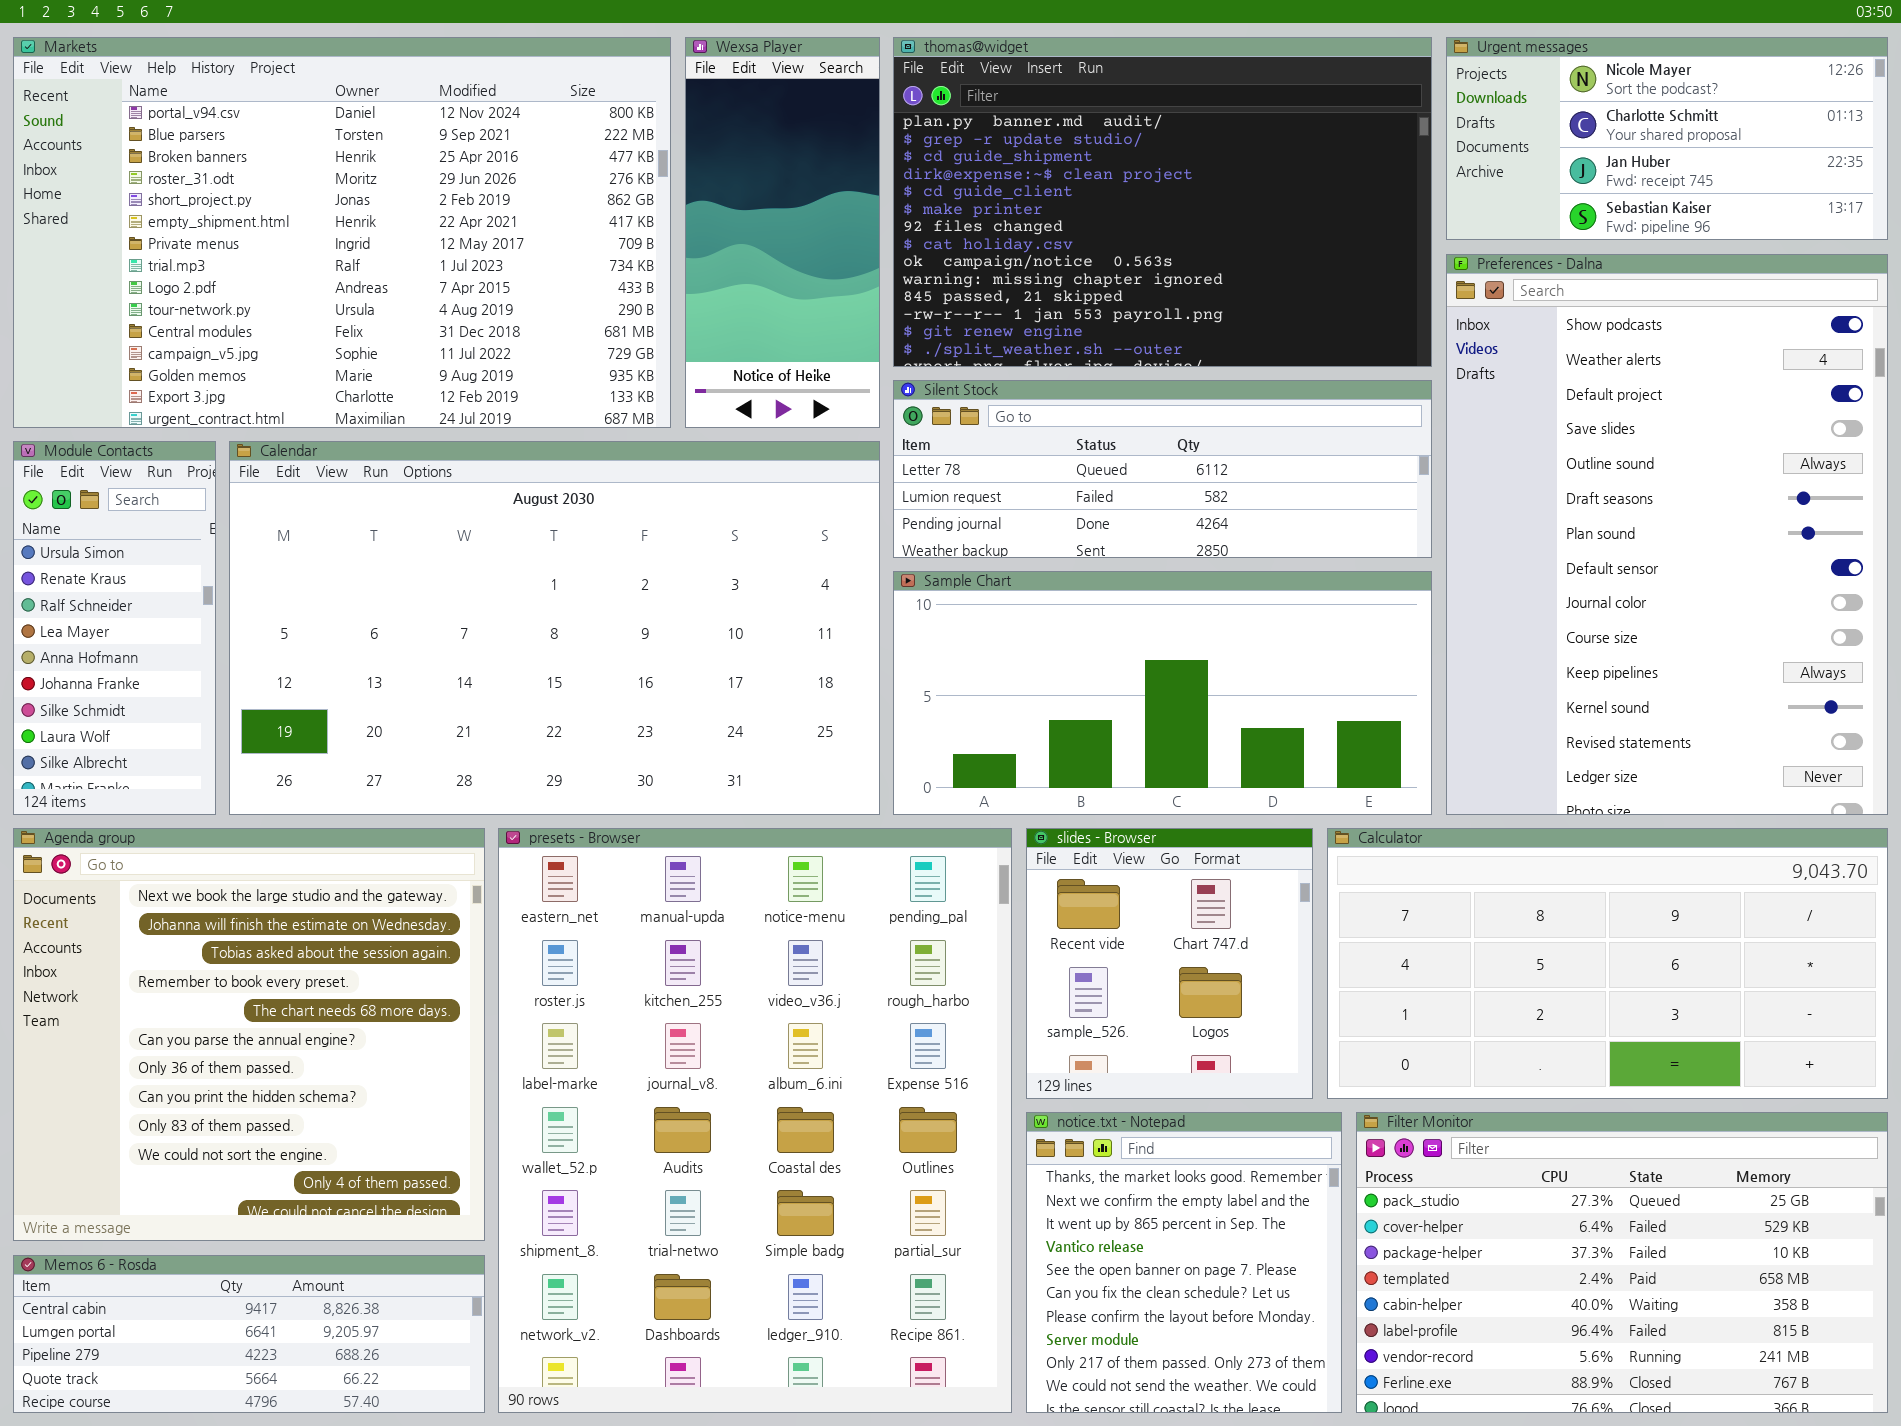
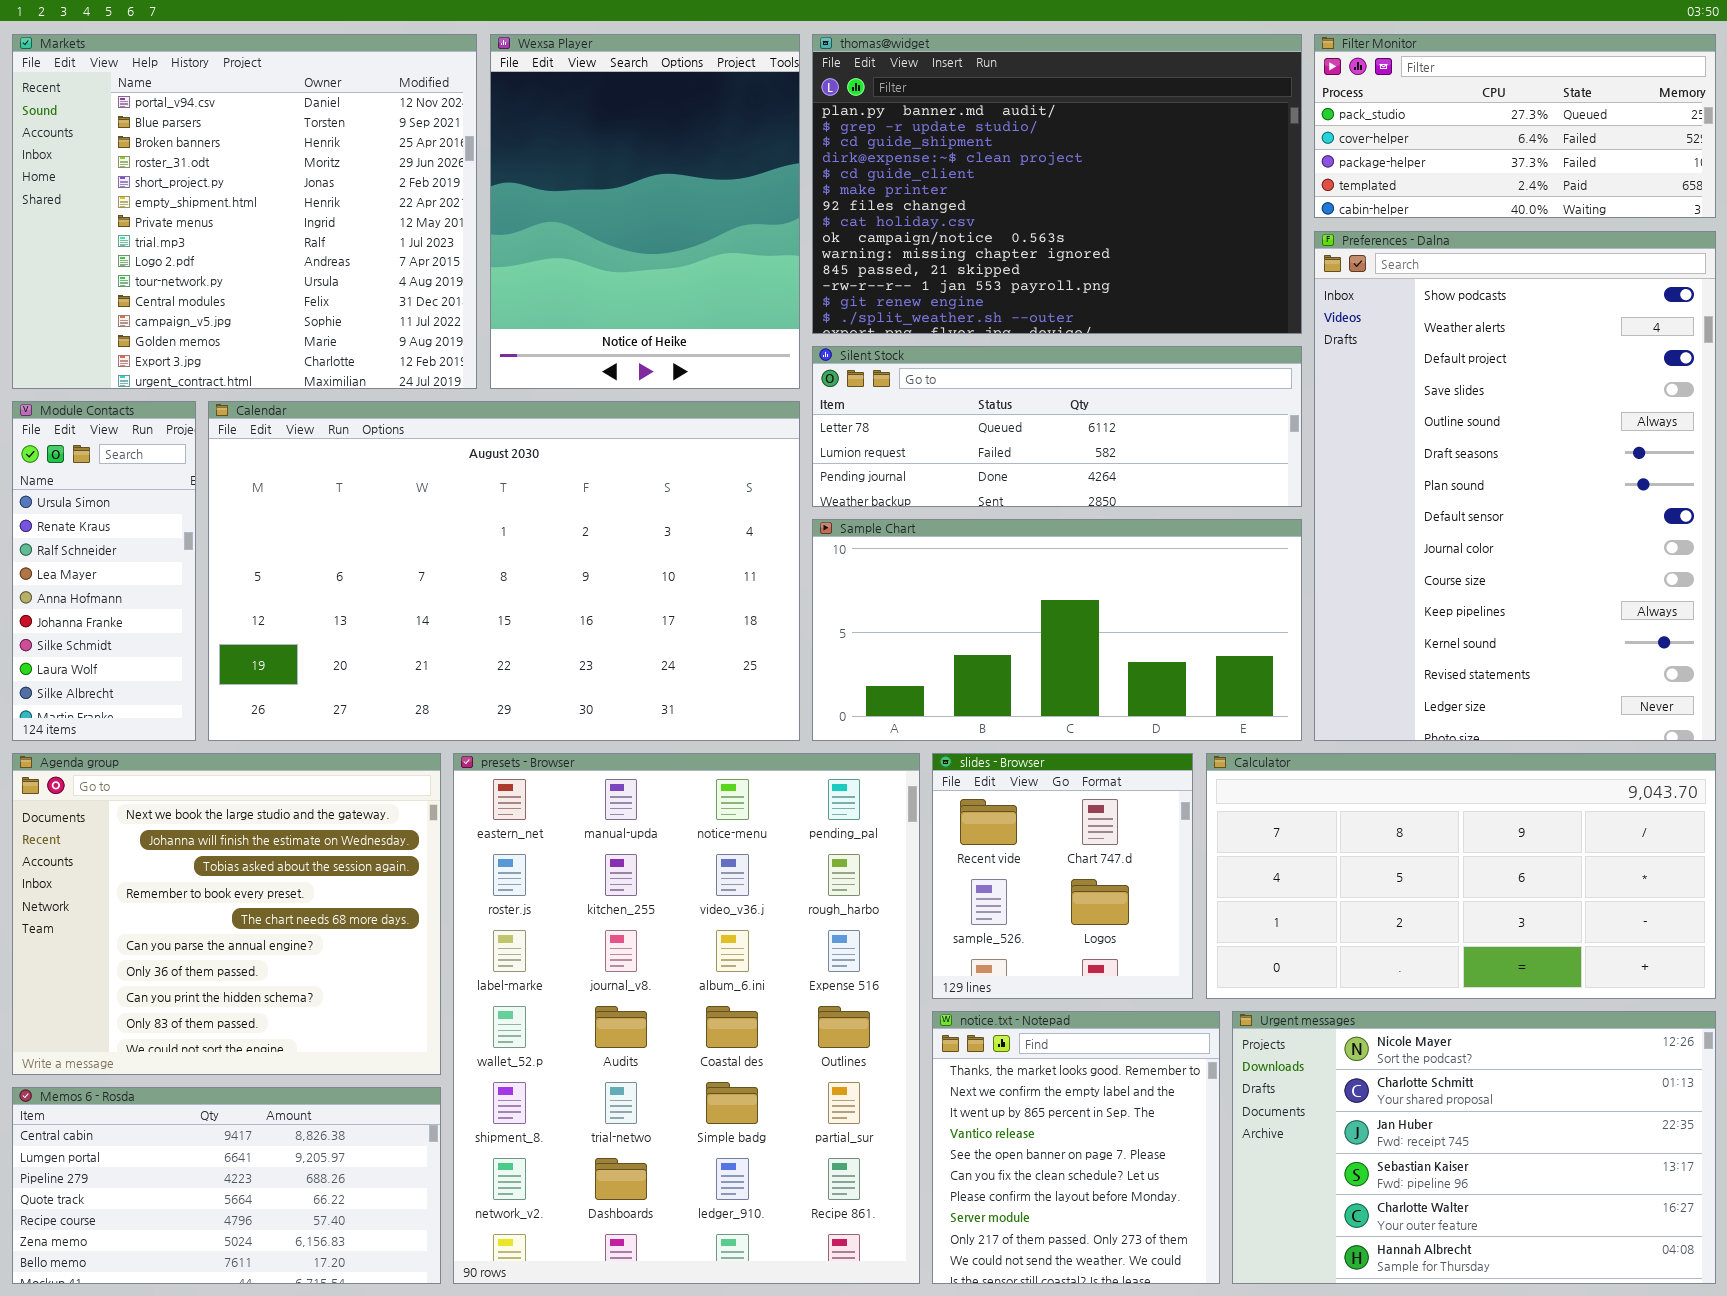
Markets: [13,37,671,428] -> [12,34,477,389], resized
Wexsa Player: [685,37,880,428] -> [490,34,800,389], resized
Urgent messages: [1446,37,1888,240] -> [1232,1011,1716,1284], moved, resized
Agenda group: [13,828,485,1241] -> [12,753,441,1075], resized
Filter Monitor: [1356,1112,1888,1413] -> [1314,34,1716,218], moved, resized
Memos 6 - Rosda: [13,1255,485,1413] -> [12,1087,441,1284], resized

